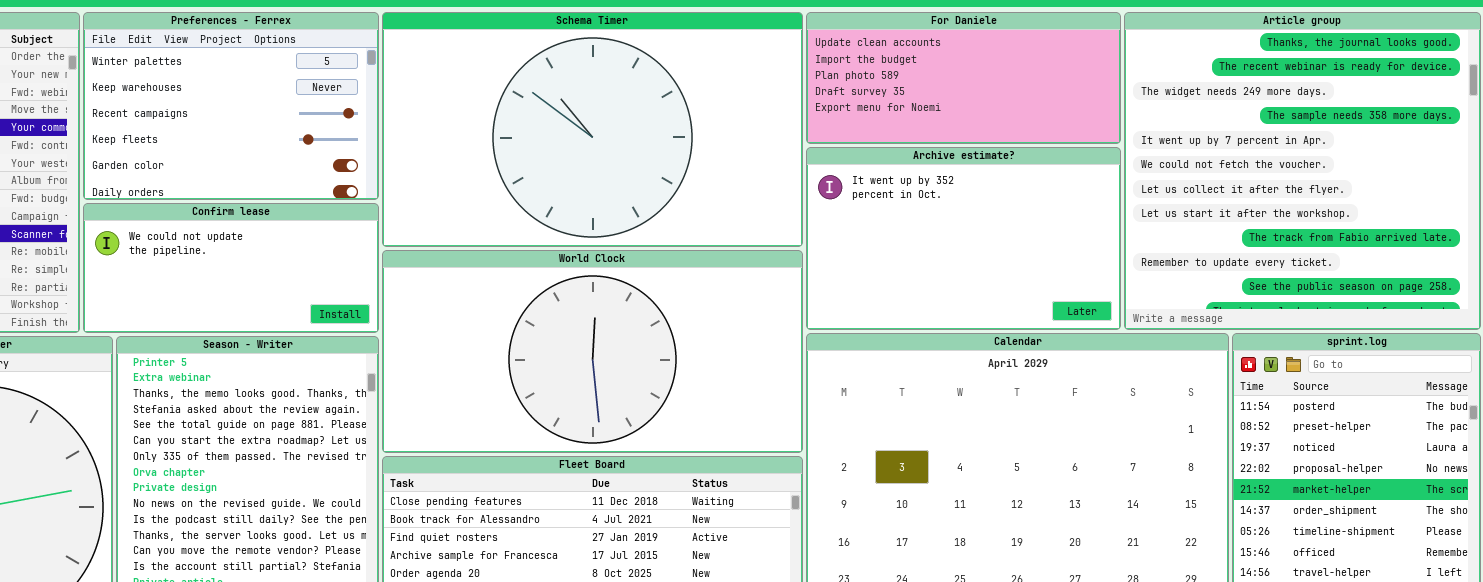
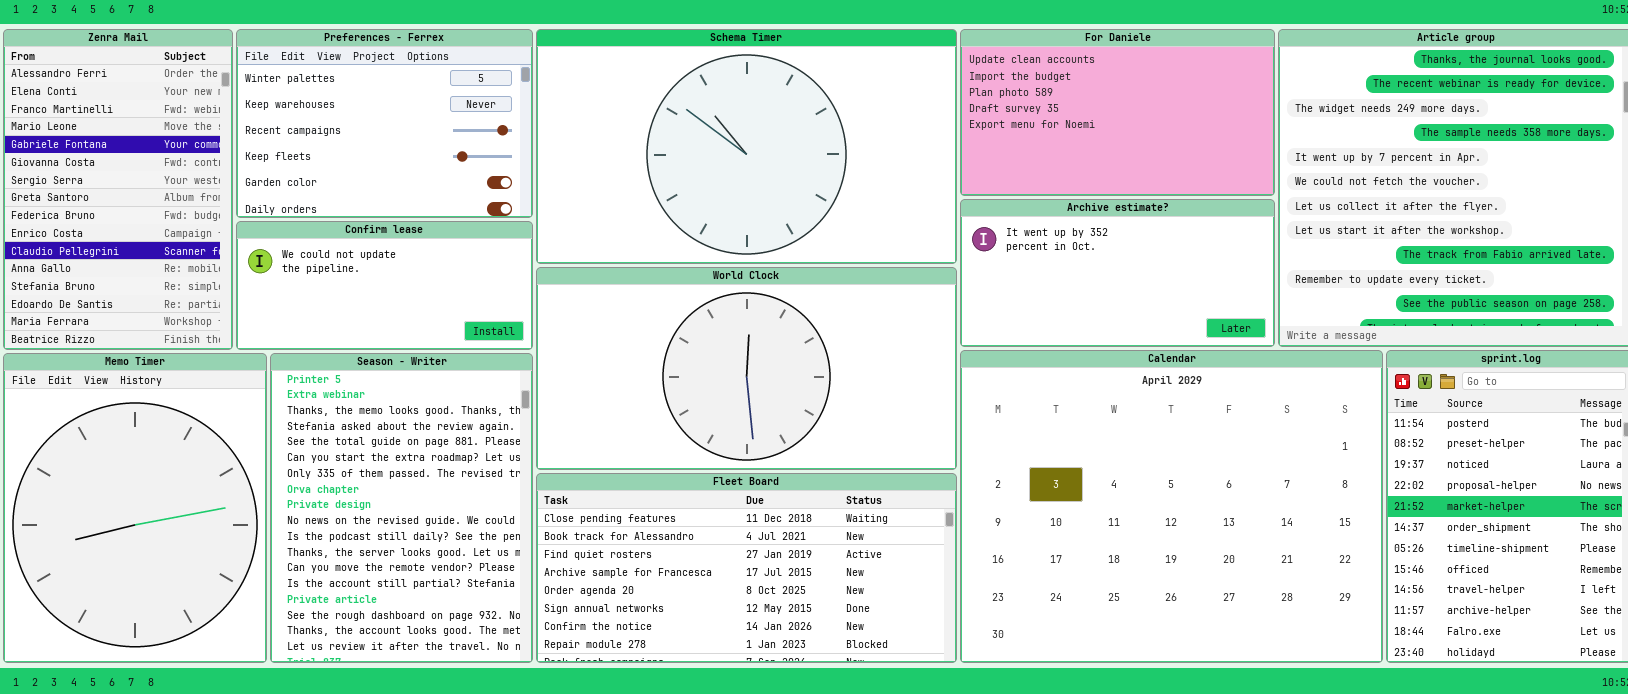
For Daniele: [806,12,1121,144] -> [960,29,1275,196], resized
Archive estimate?: [806,147,1121,330] -> [960,199,1275,347], resized

